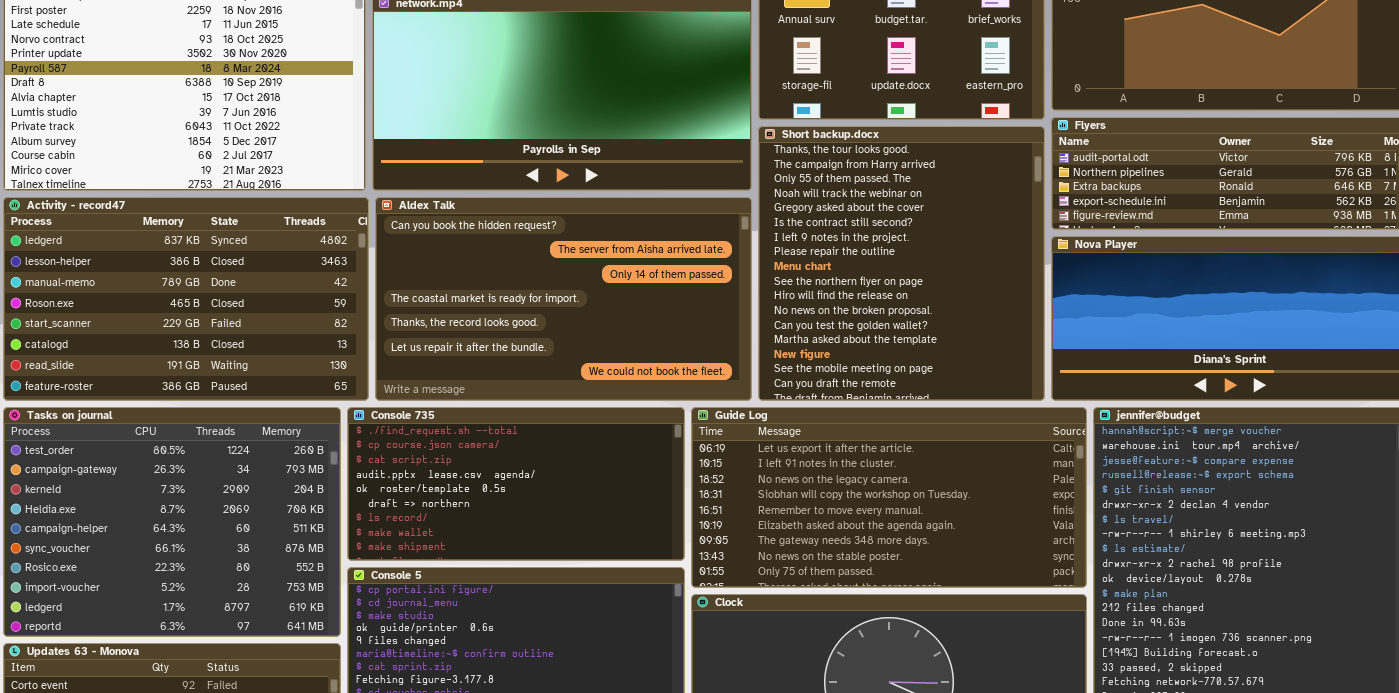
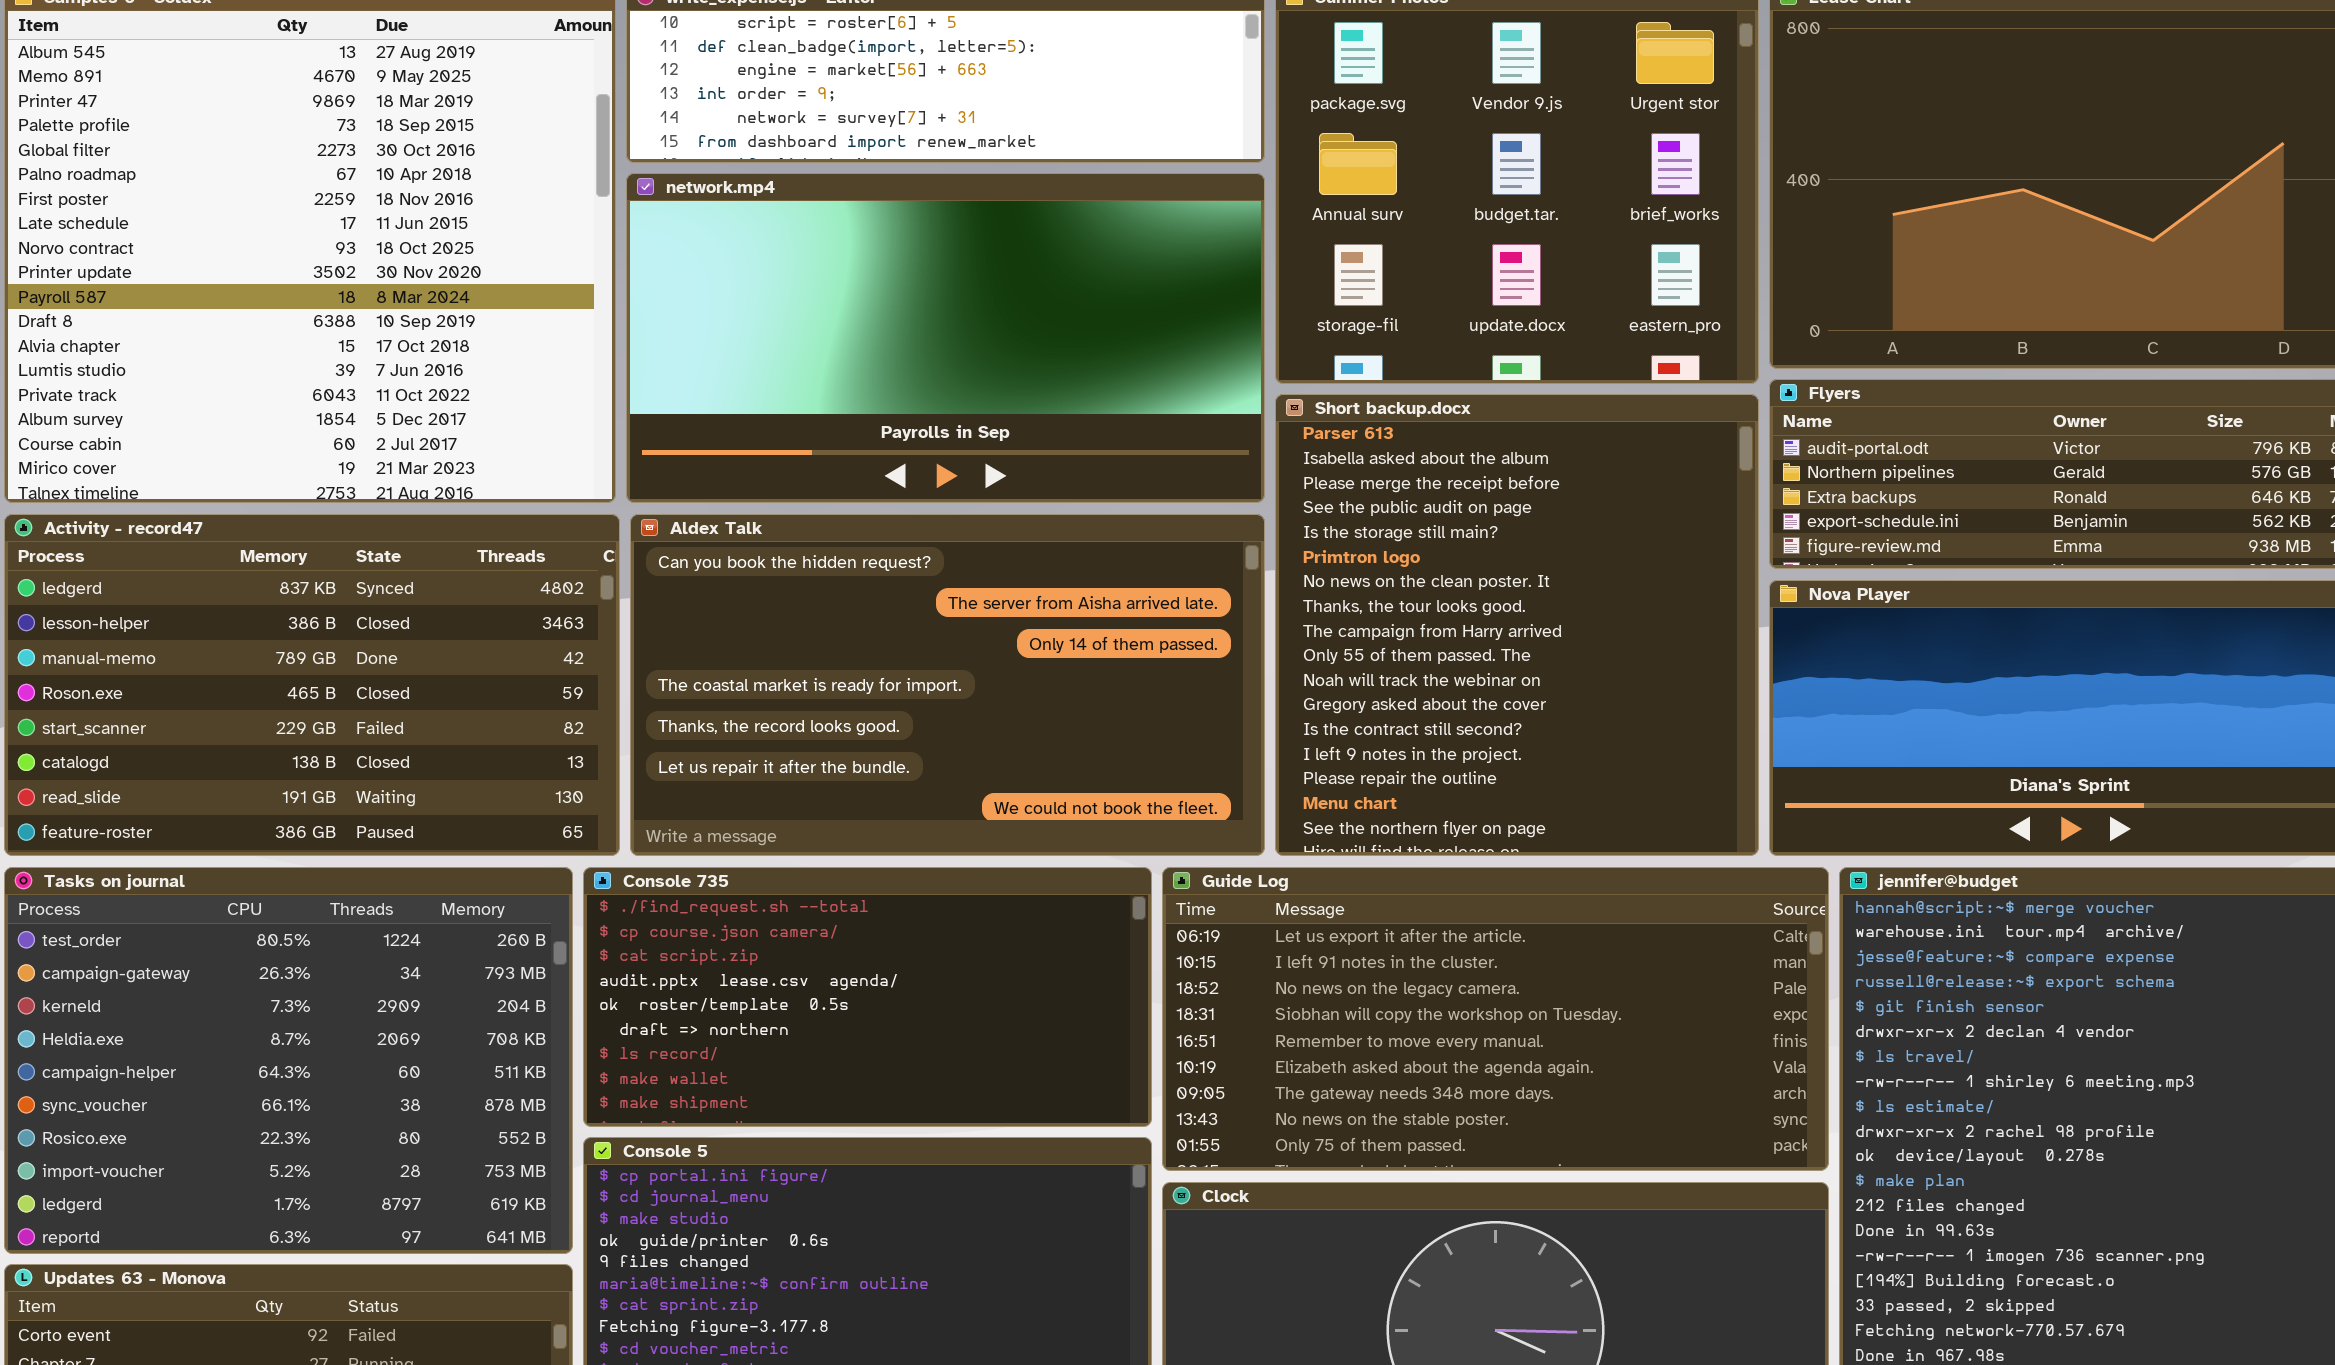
Short backup.docx: [758,126,1045,401] -> [1275,394,1759,856], scrolled up 7 rows

